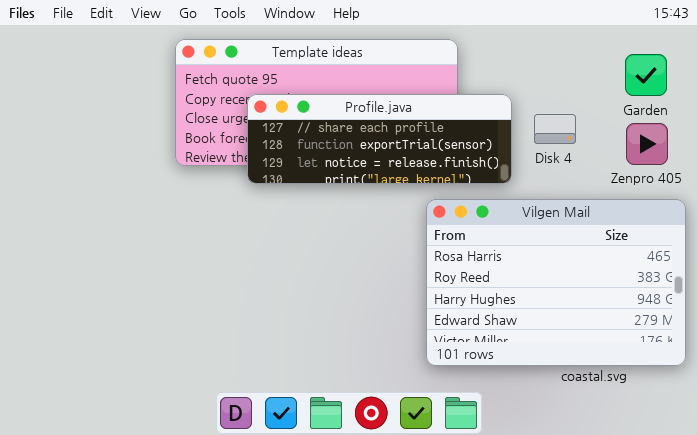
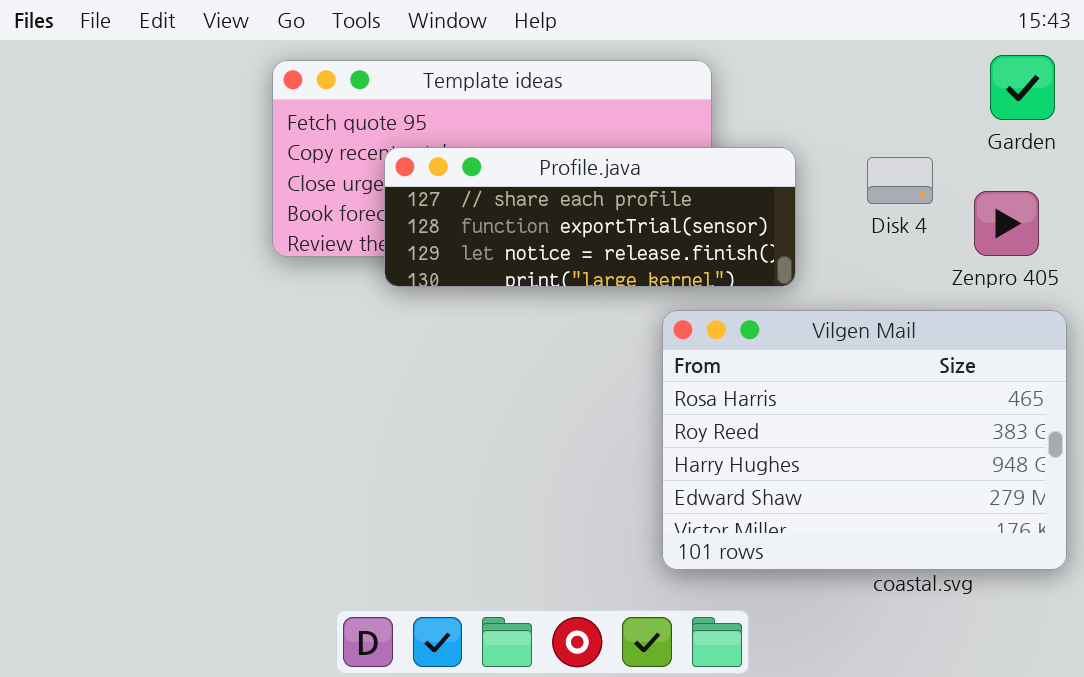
Garden: [625,54,667,96] -> [990,55,1055,120], moved
Disk 4: [534,114,576,144] -> [867,157,933,204], moved

